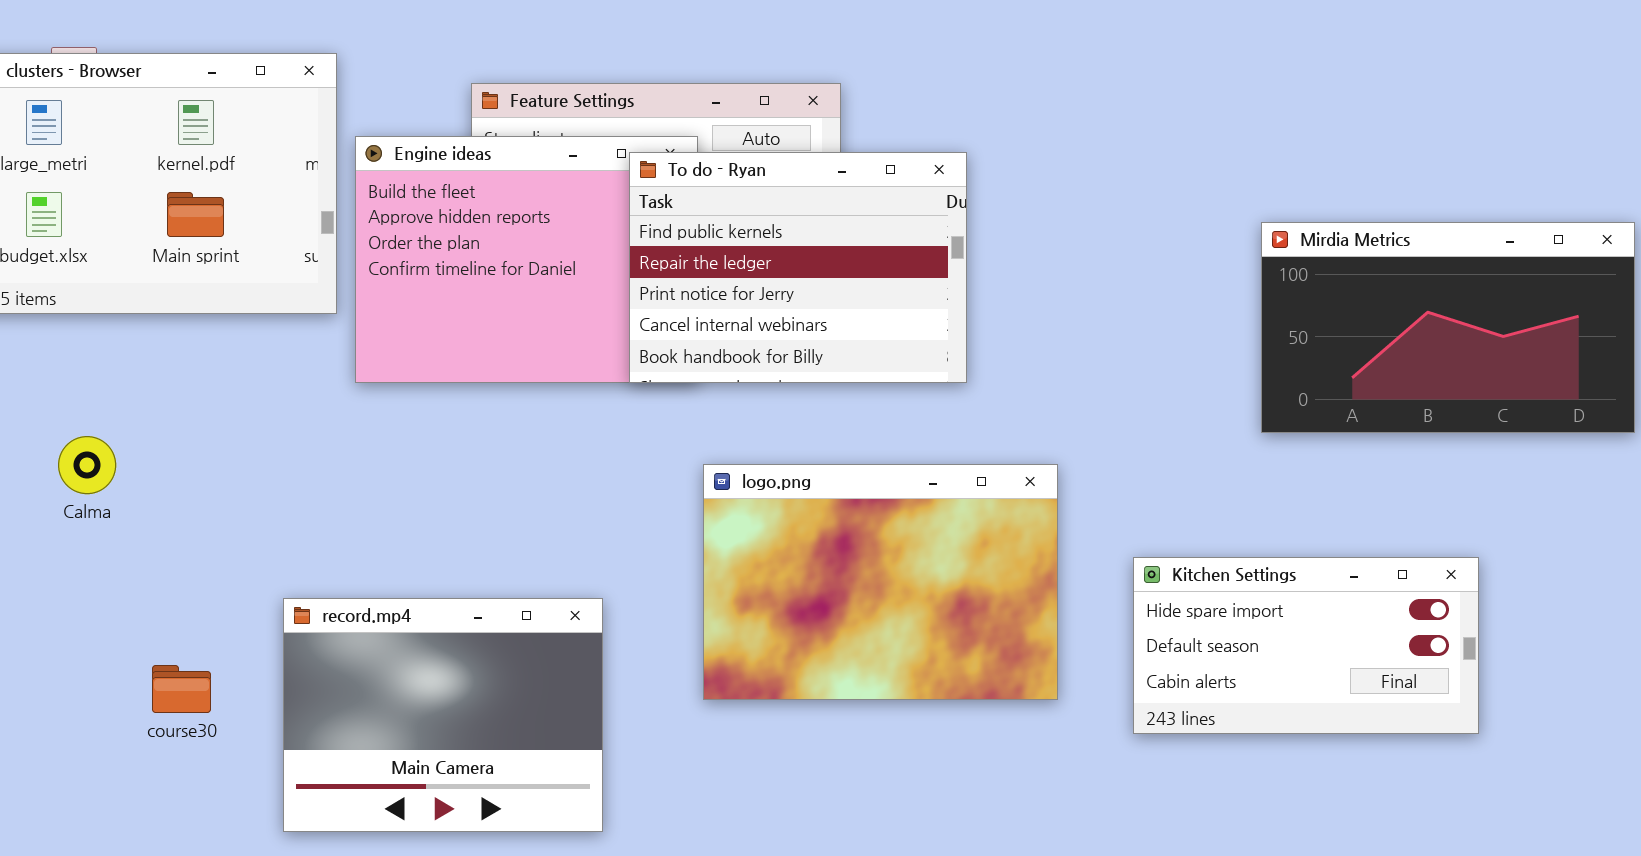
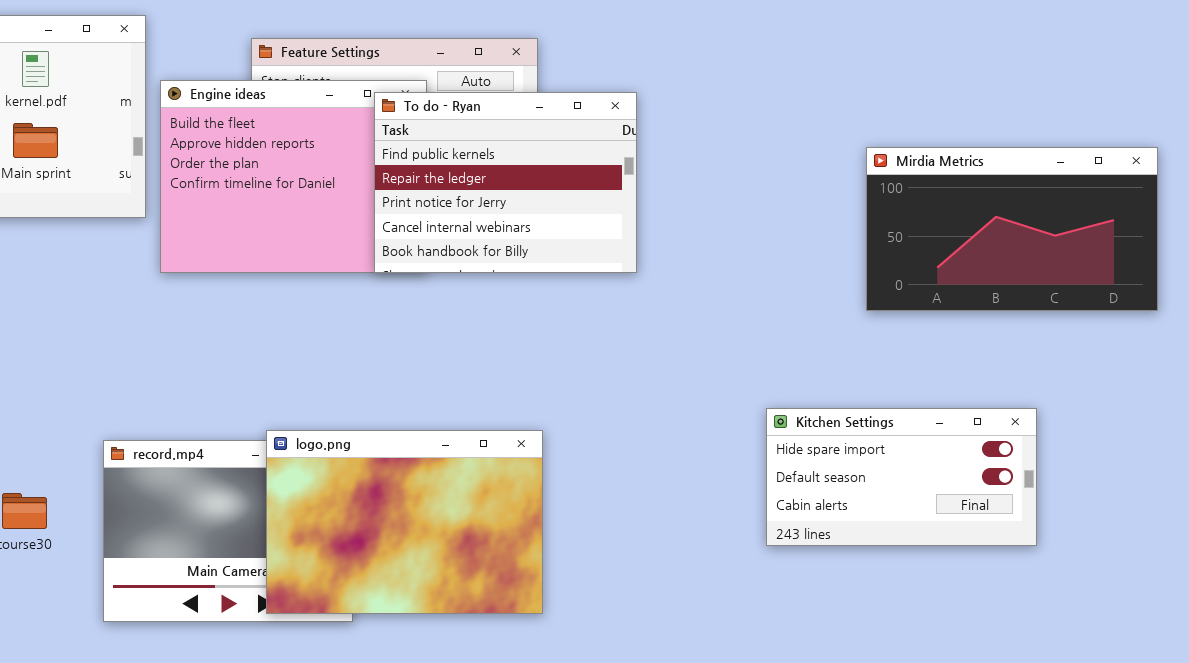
logo.png: [703,464,1058,700] -> [266,430,543,614], moved

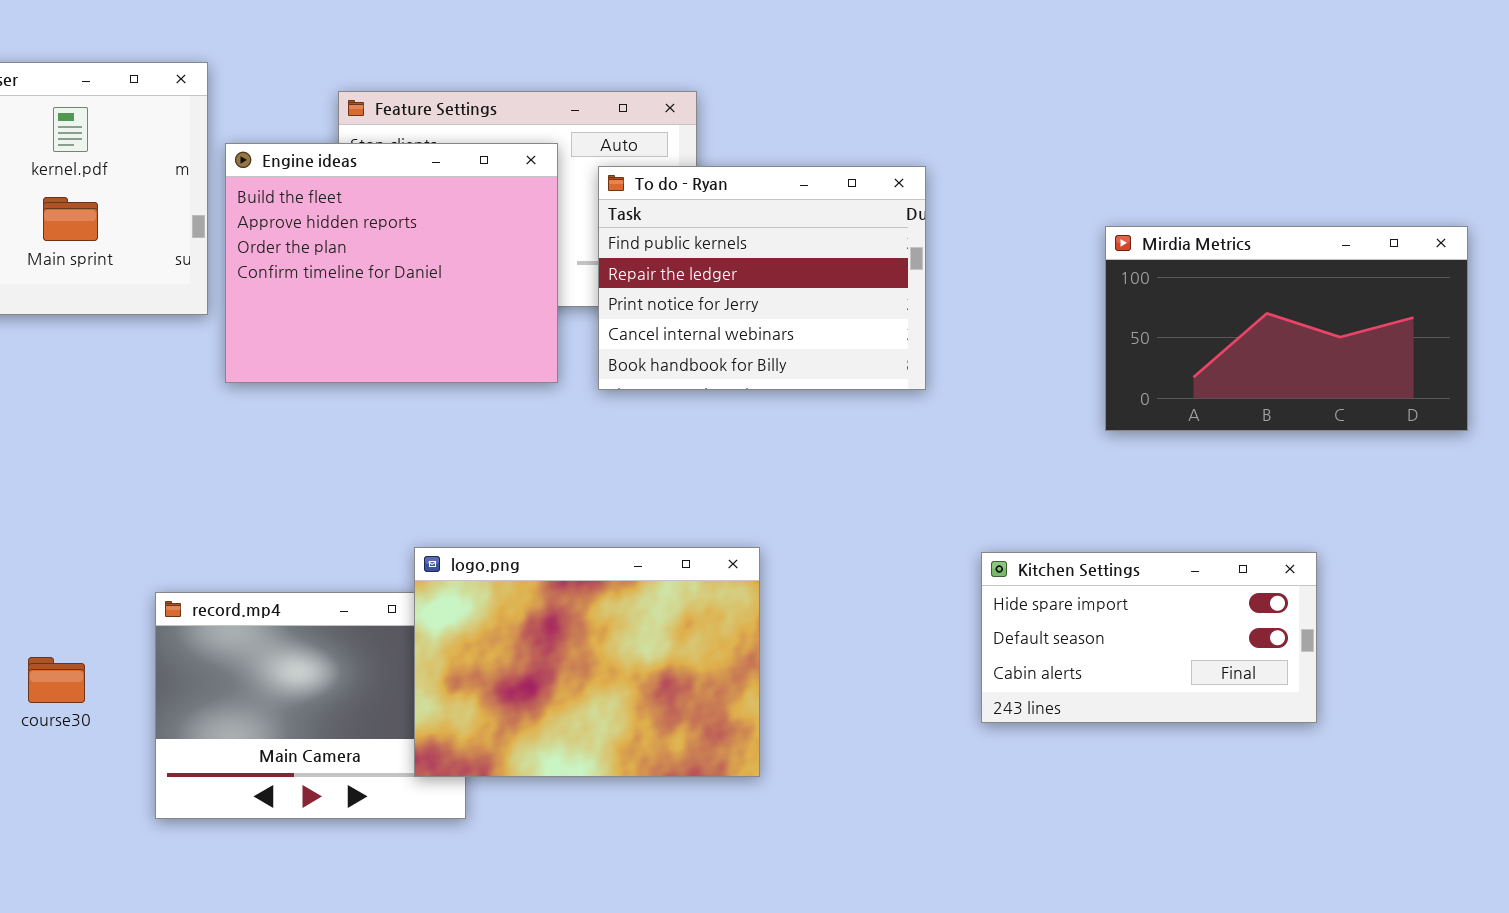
To do - Ryan: [374,92,637,273] -> [598,166,926,390], moved
logo.png: [266,430,543,614] -> [414,547,760,777], moved

